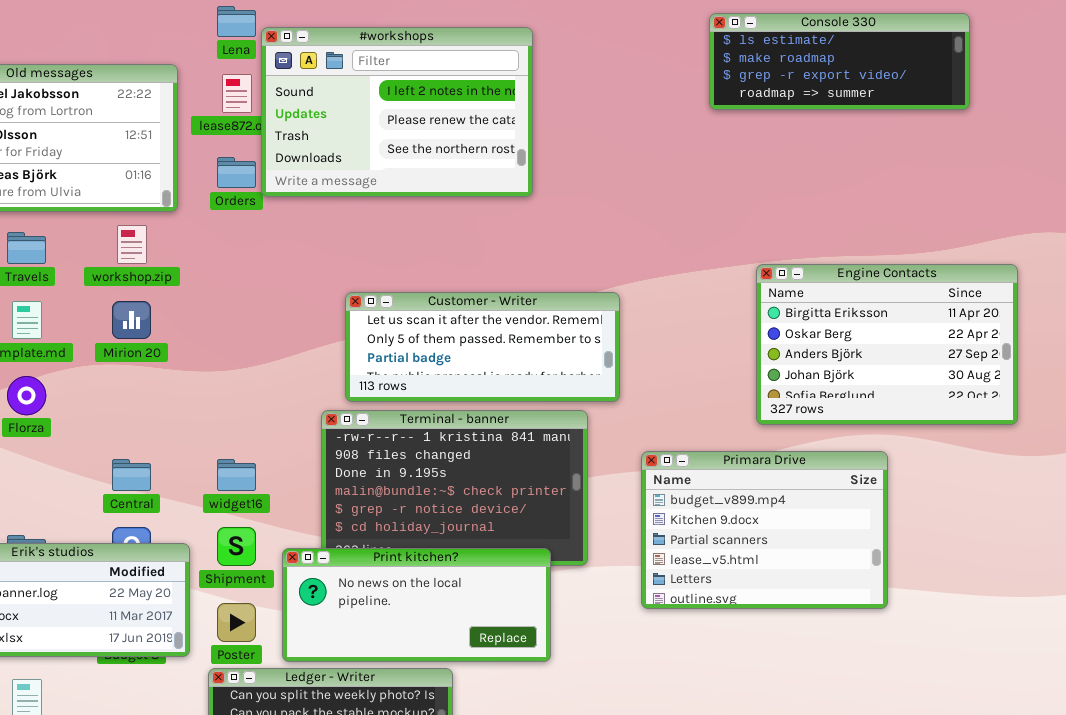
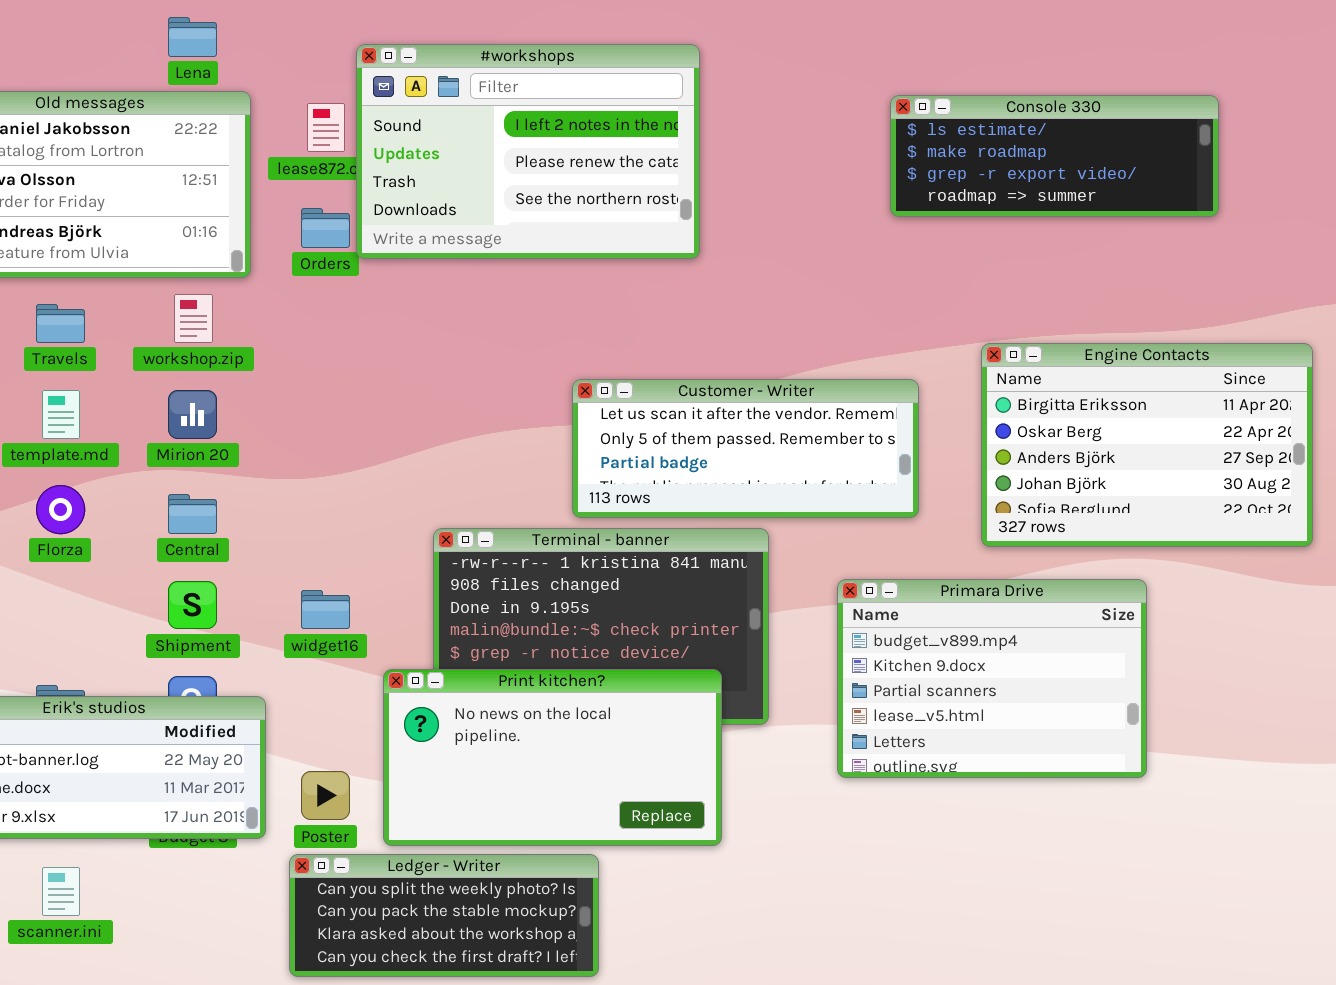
Lena: [217,6,256,37] -> [168,17,217,57], moved
Console 330: [709,13,970,110] -> [890,95,1219,217], moved
Customer - Writer: [345,292,620,402] -> [572,379,919,518], moved
Central: [112,459,151,491] -> [168,494,217,534], moved
Shipment: [217,527,256,566] -> [168,581,217,629], moved
Print kitchen?: [282,548,551,662] -> [383,669,722,846], resized

